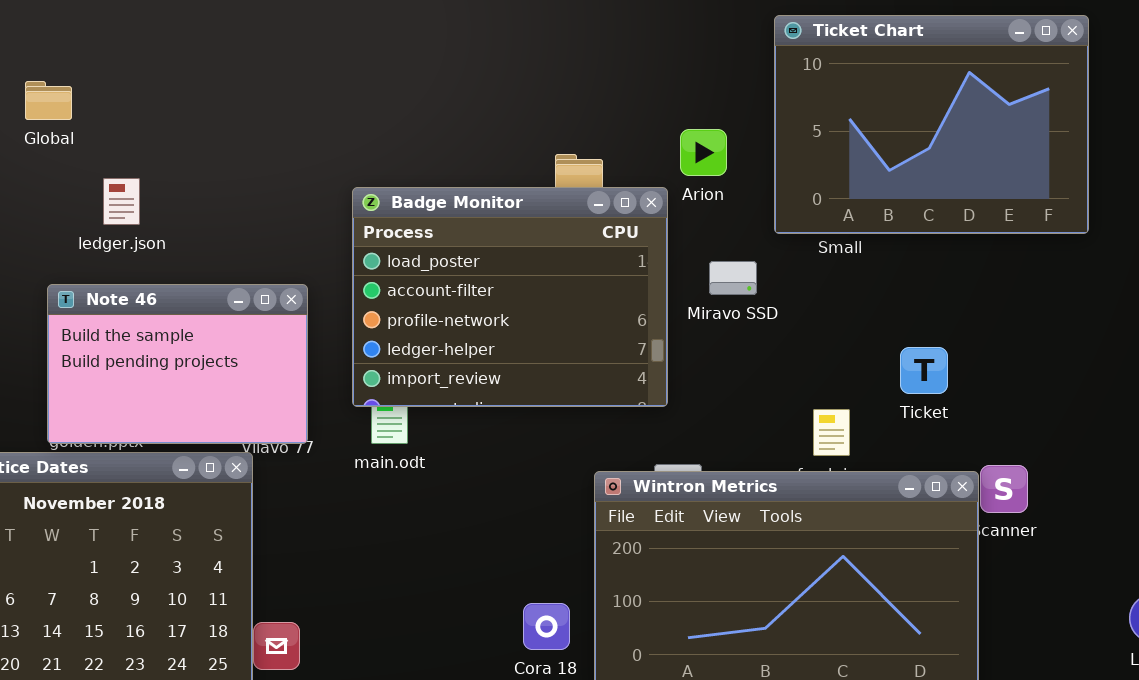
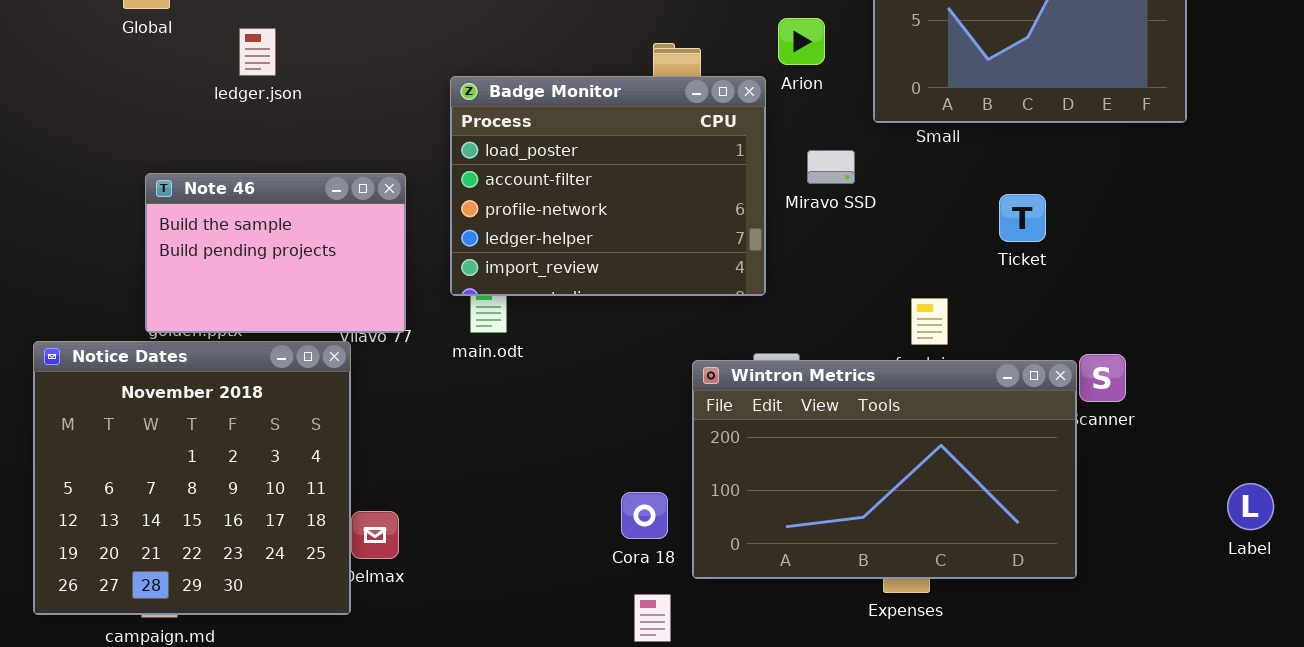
ledger.json: [103,178,140,225] -> [239,28,276,76], moved
Ticket: [900,347,948,394] -> [999,194,1046,242], moved

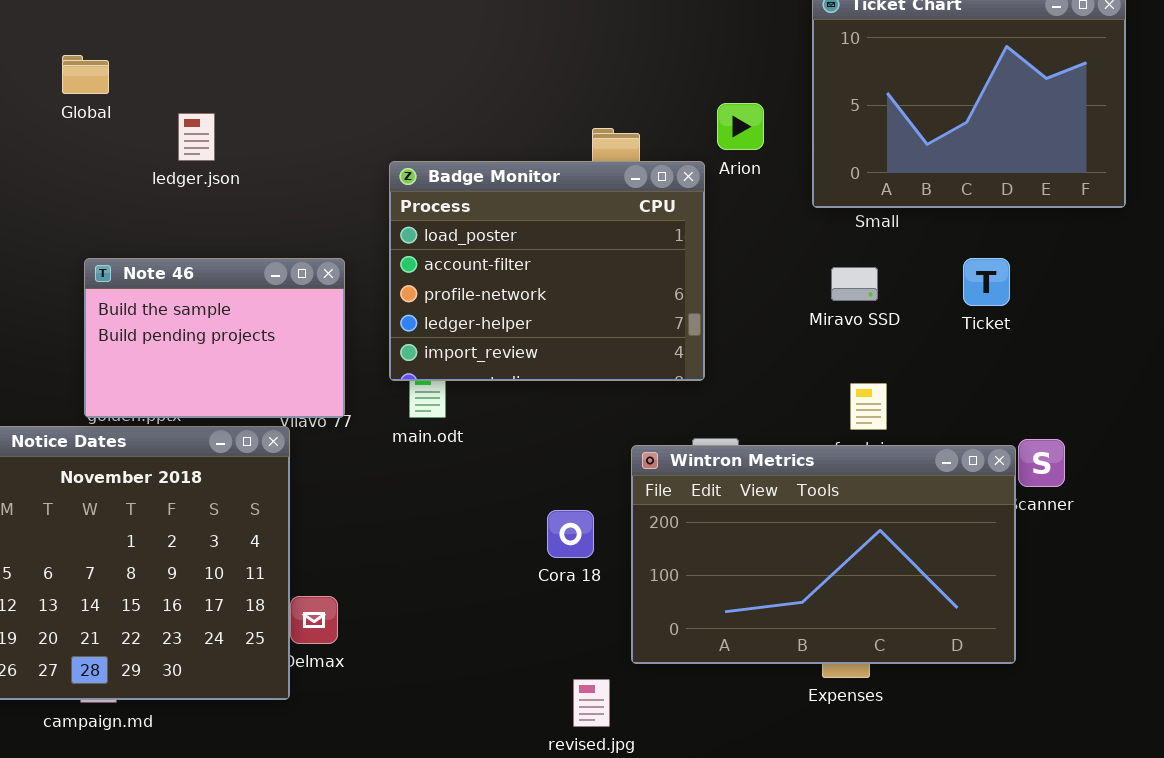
Miravo SSD: [807,150,855,184] -> [831,267,878,301], moved
Ticket: [999,194,1046,242] -> [963,258,1010,306], moved
Cora 18: [621,492,668,539] -> [547,510,594,558], moved

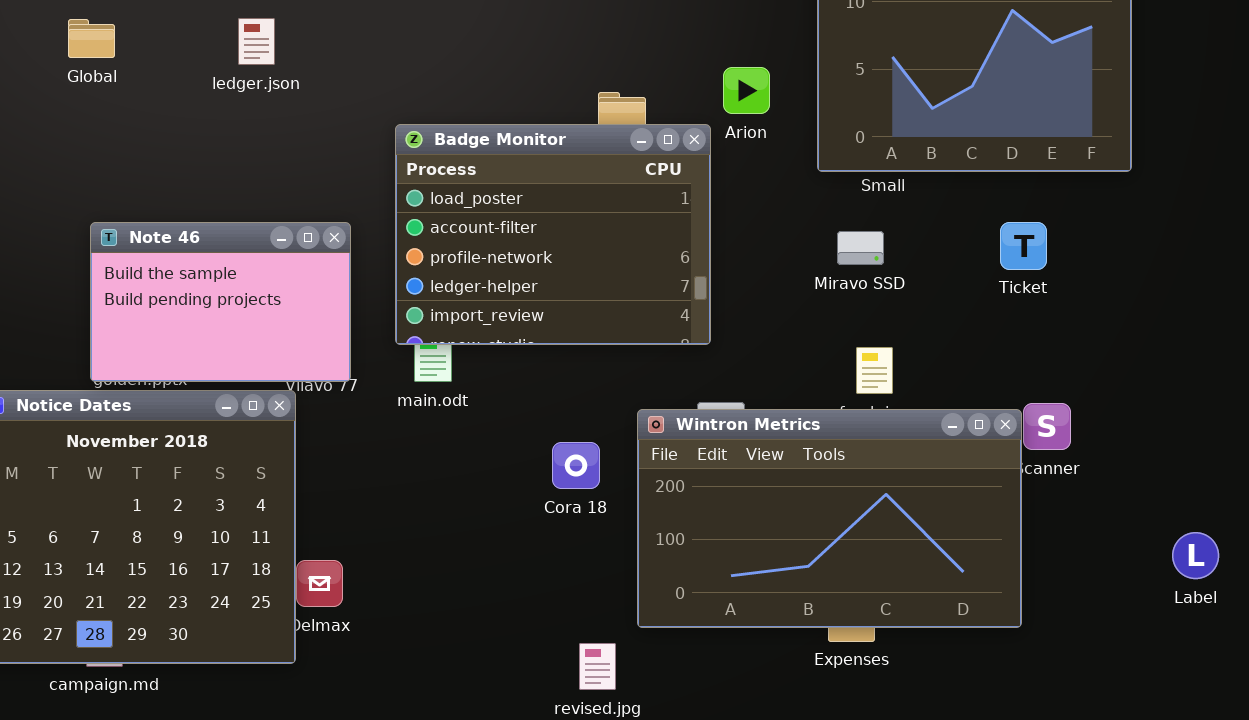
ledger.json: [178,113,215,161] -> [238,18,275,65], moved
Ticket: [963,258,1010,306] -> [1000,222,1047,270], moved
Cora 18: [547,510,594,558] -> [552,442,600,489], moved

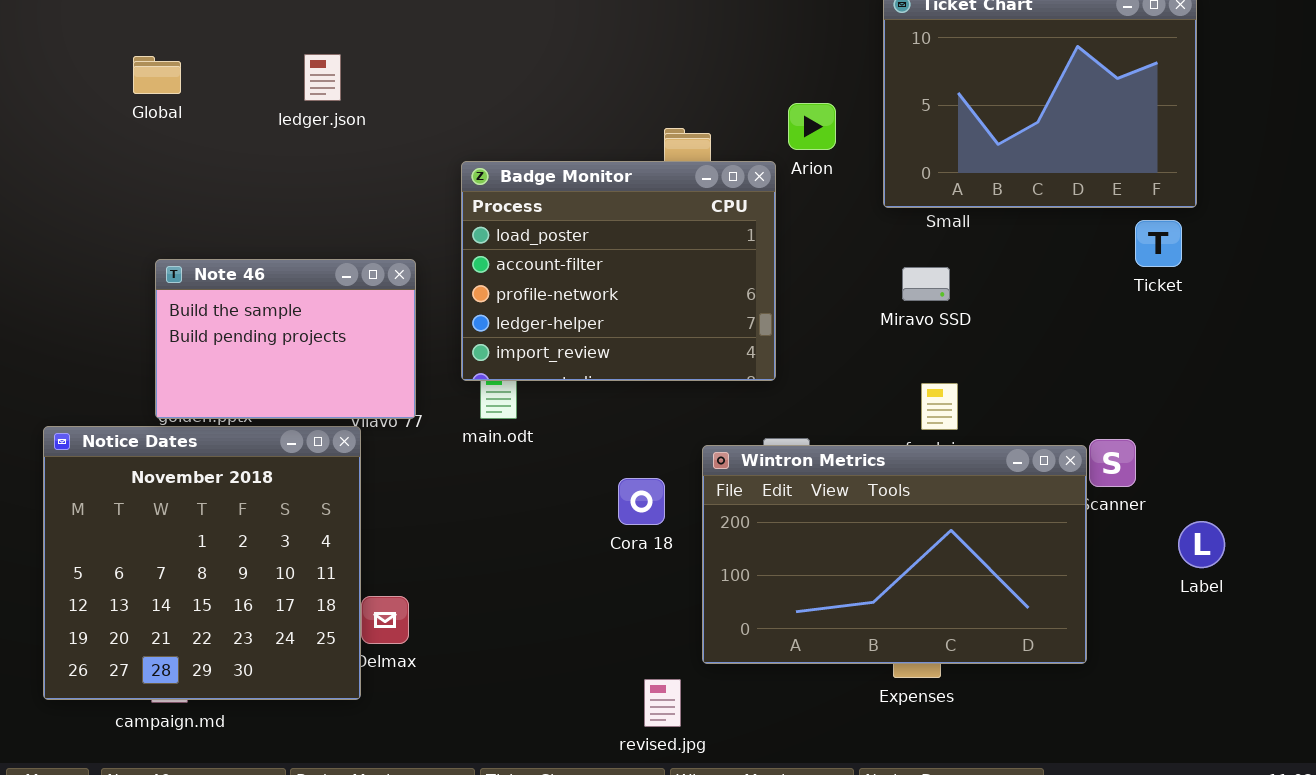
Ticket: [1000,222,1047,270] -> [1135,220,1182,267], moved
Label: [1172,532,1219,579] -> [1178,521,1225,568], moved

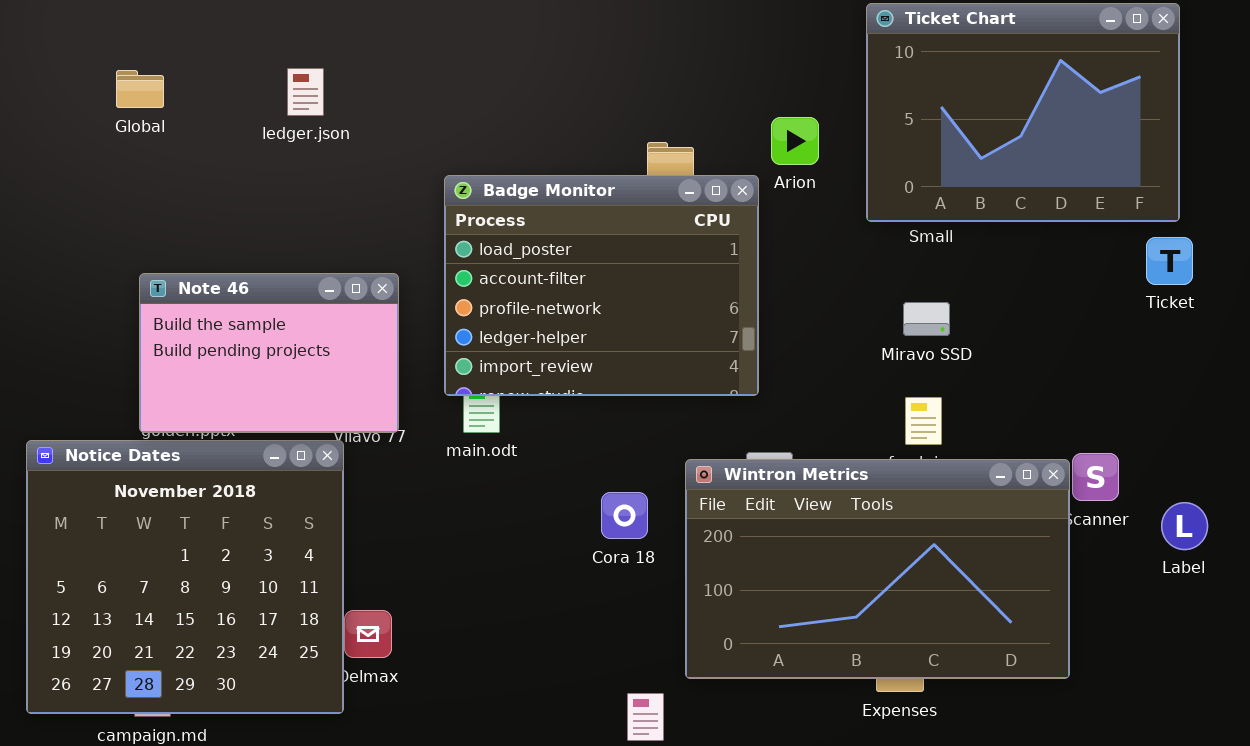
Ticket: [1135,220,1182,267] -> [1146,237,1193,285], moved
Miravo SSD: [902,267,950,301] -> [903,302,950,336], moved
Label: [1178,521,1225,568] -> [1161,502,1208,550], moved

